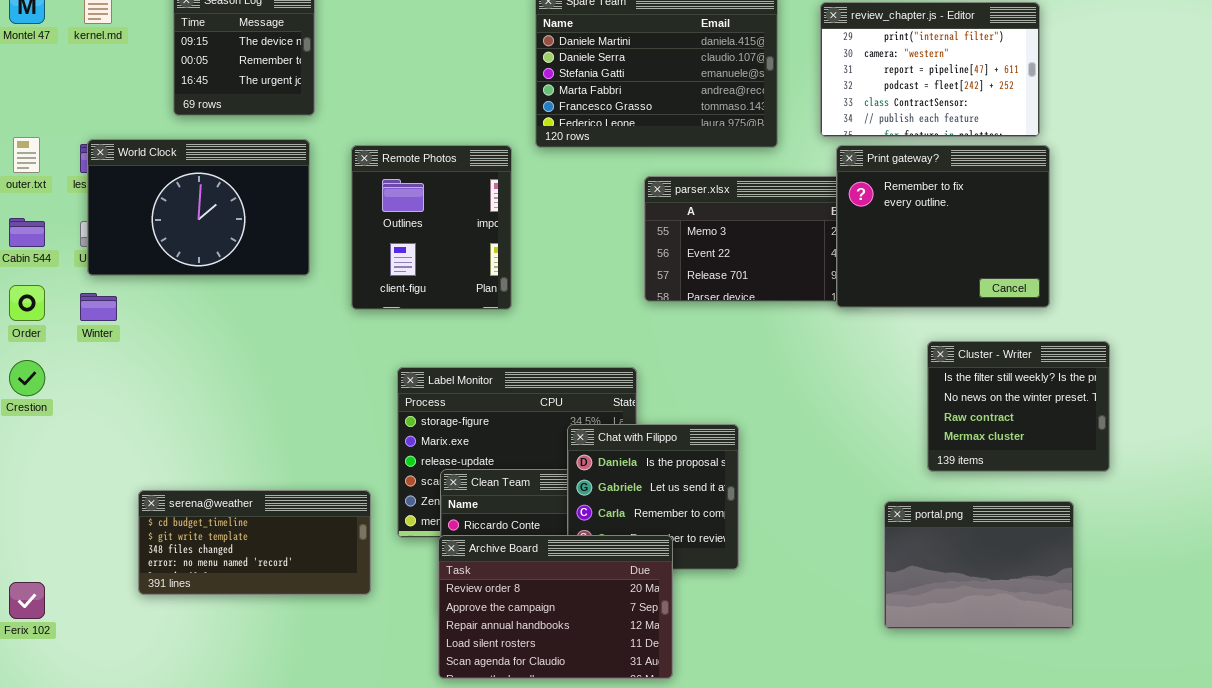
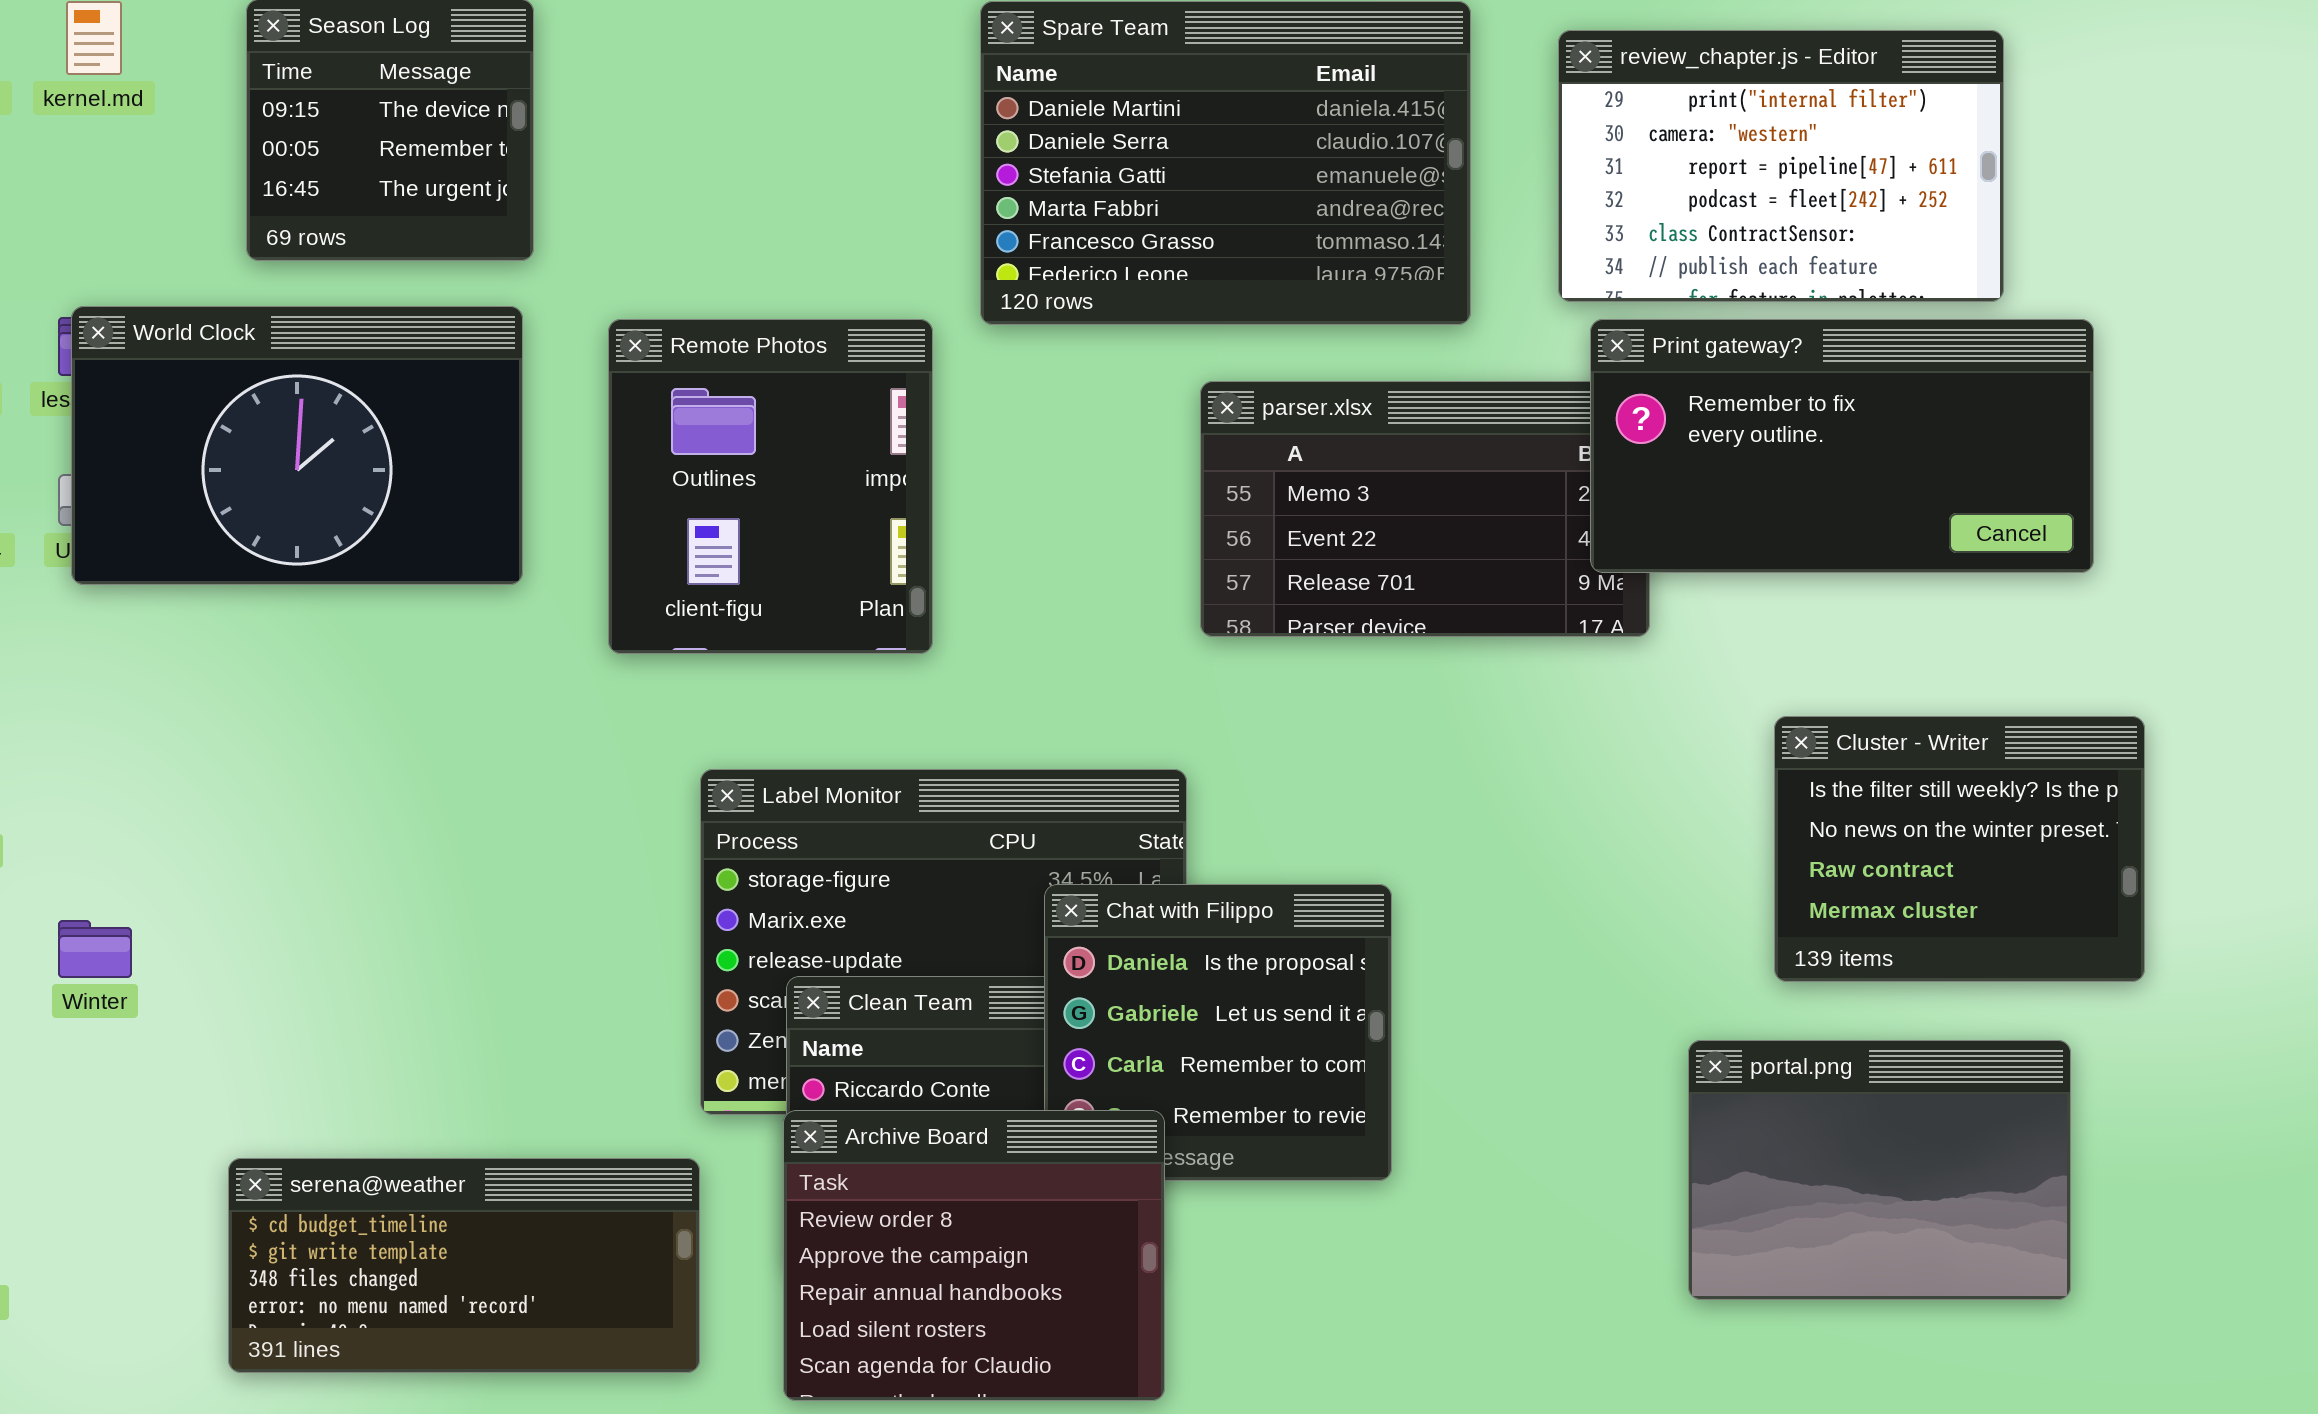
Print gateway?: [836,145,1050,308] -> [1590,319,2094,573], resized
Winter: [80,293,117,321] -> [58,920,132,978], moved
serena@weather: [138,490,371,595] -> [228,1158,700,1373], moved
Archive Board: [438,535,673,679] -> [783,1110,1165,1401], resized

